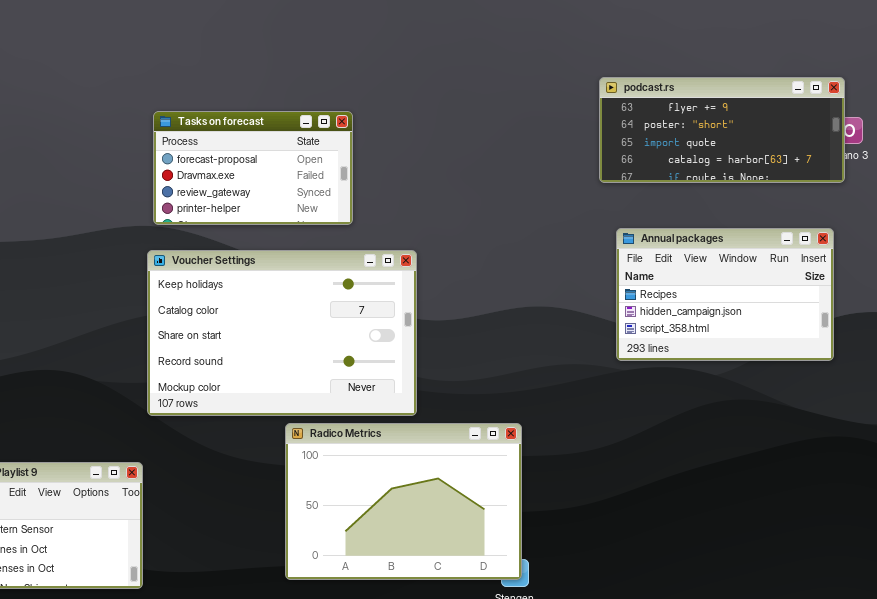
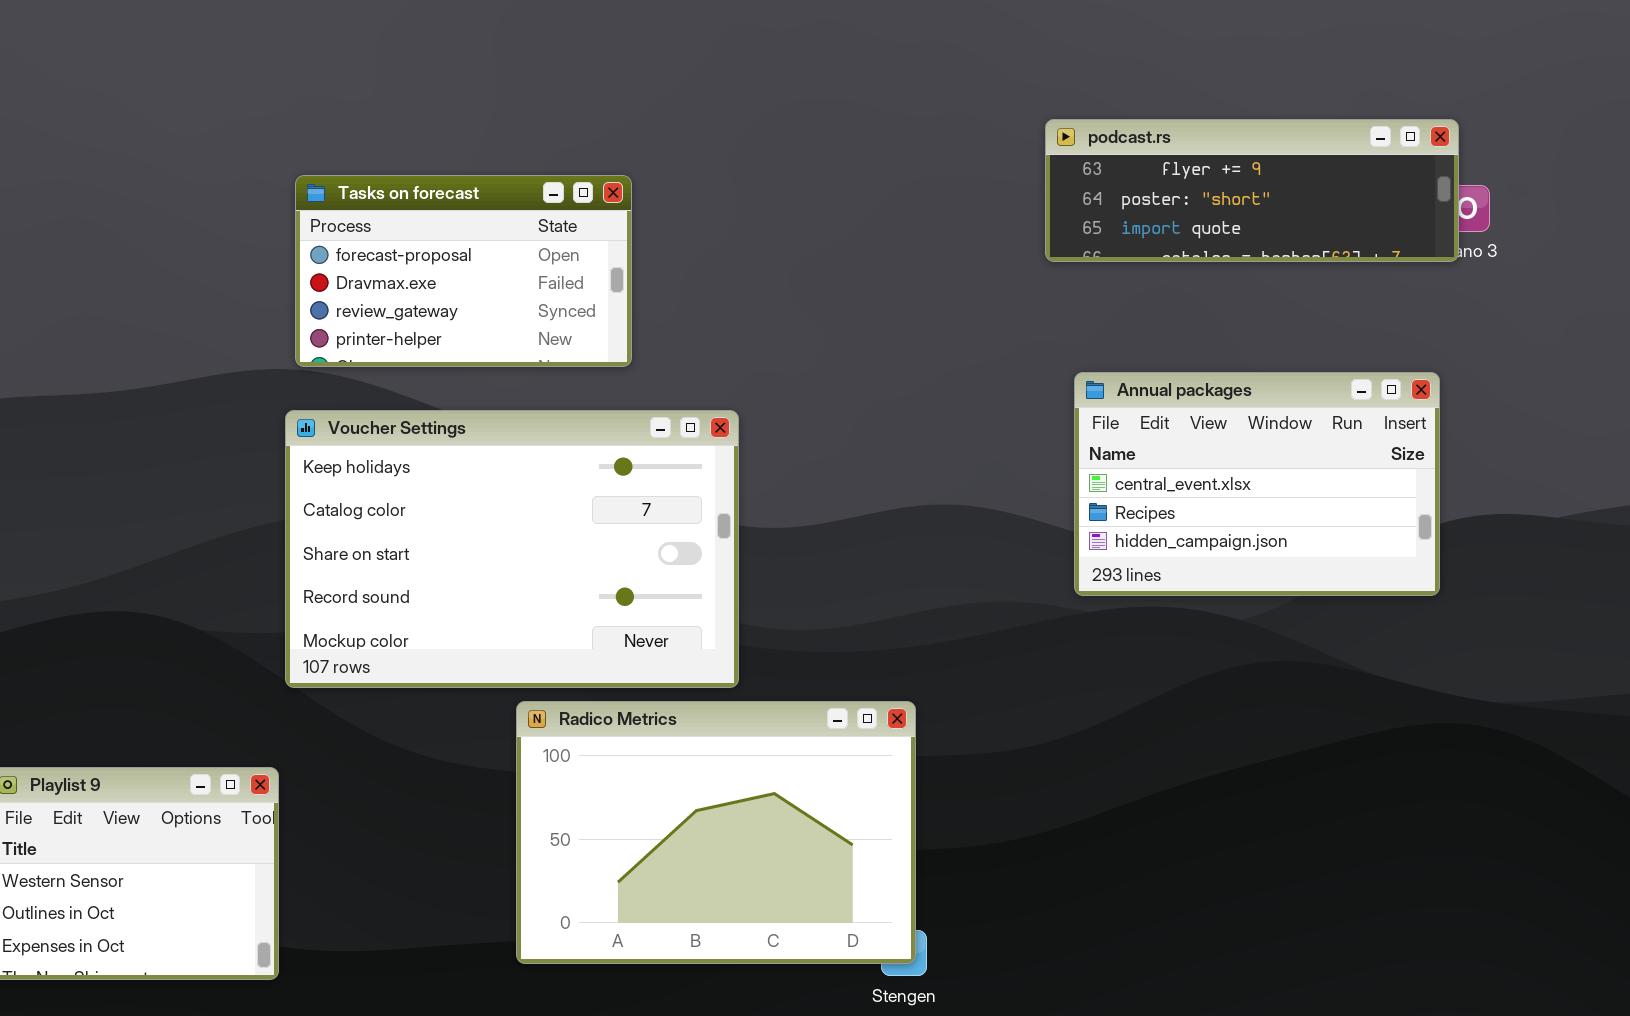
podcast.rs: [599,77,845,183] -> [1045,119,1459,262], resized
Annual packages: [616,228,834,361] -> [1074,372,1440,596], scrolled up 1 row

